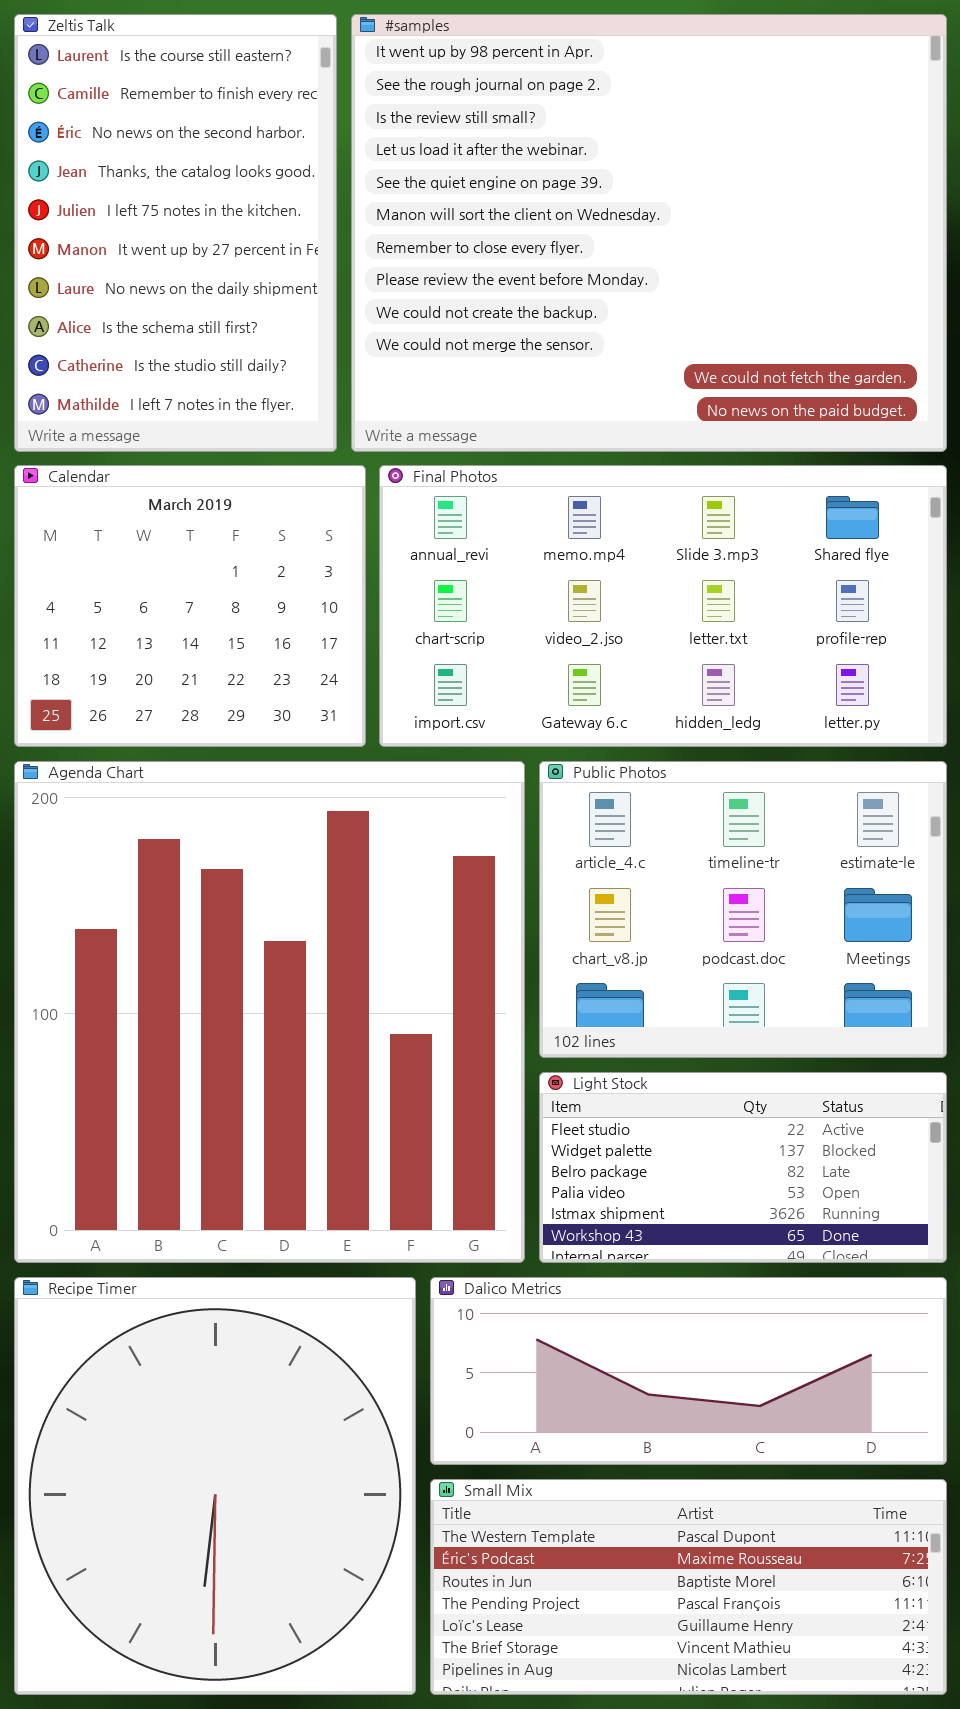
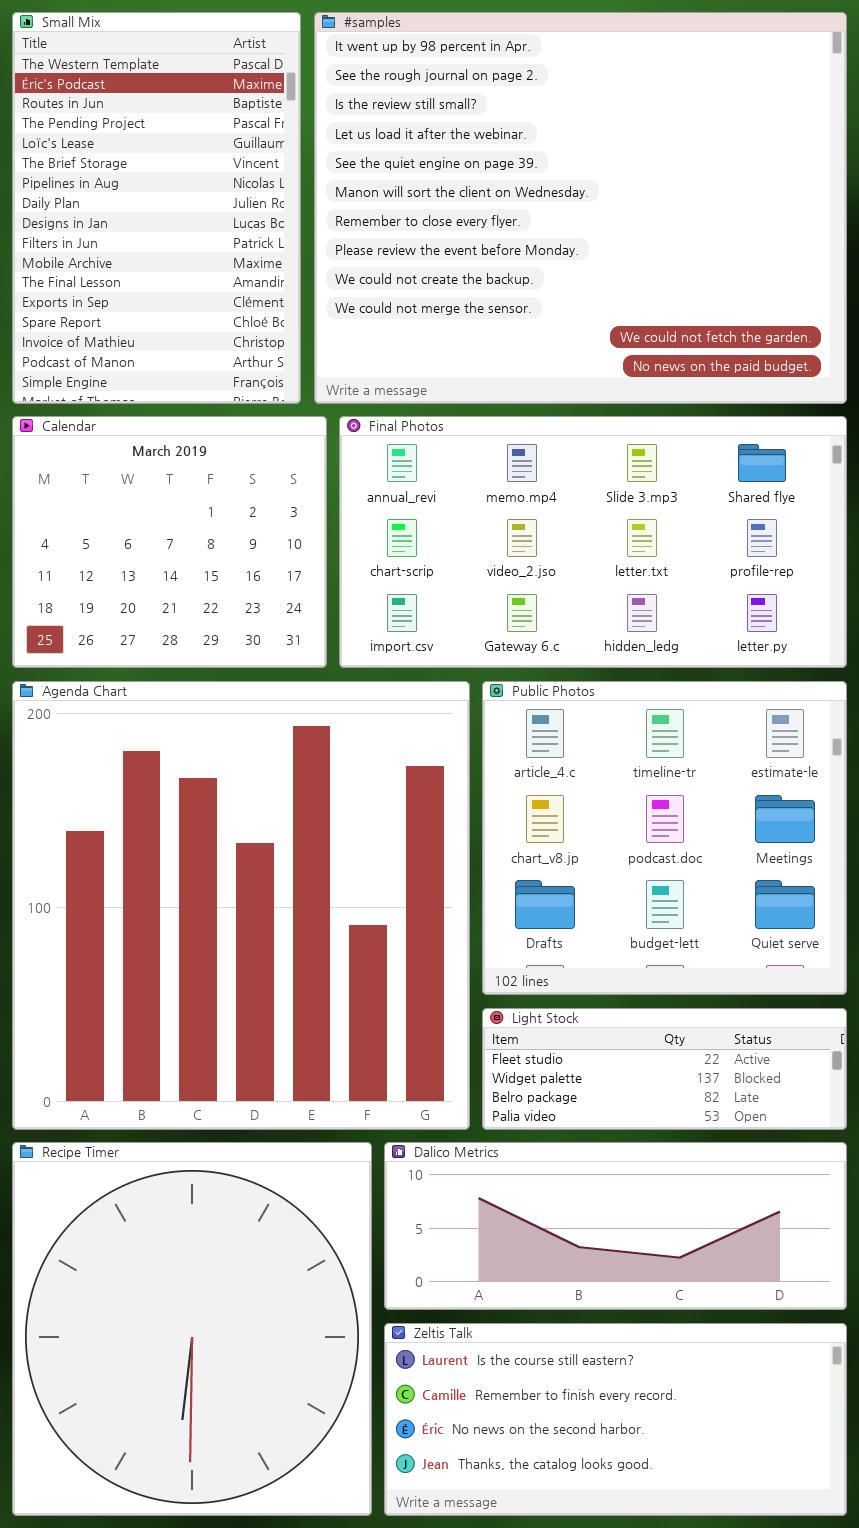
Zeltis Talk: [14,14,337,452] -> [384,1323,847,1516], moved, resized
Public Photos: [539,761,947,1058] -> [482,681,847,995], resized
Light Stock: [539,1072,947,1263] -> [482,1008,847,1130], resized
Small Mix: [430,1479,947,1695] -> [12,12,301,404], moved, resized

